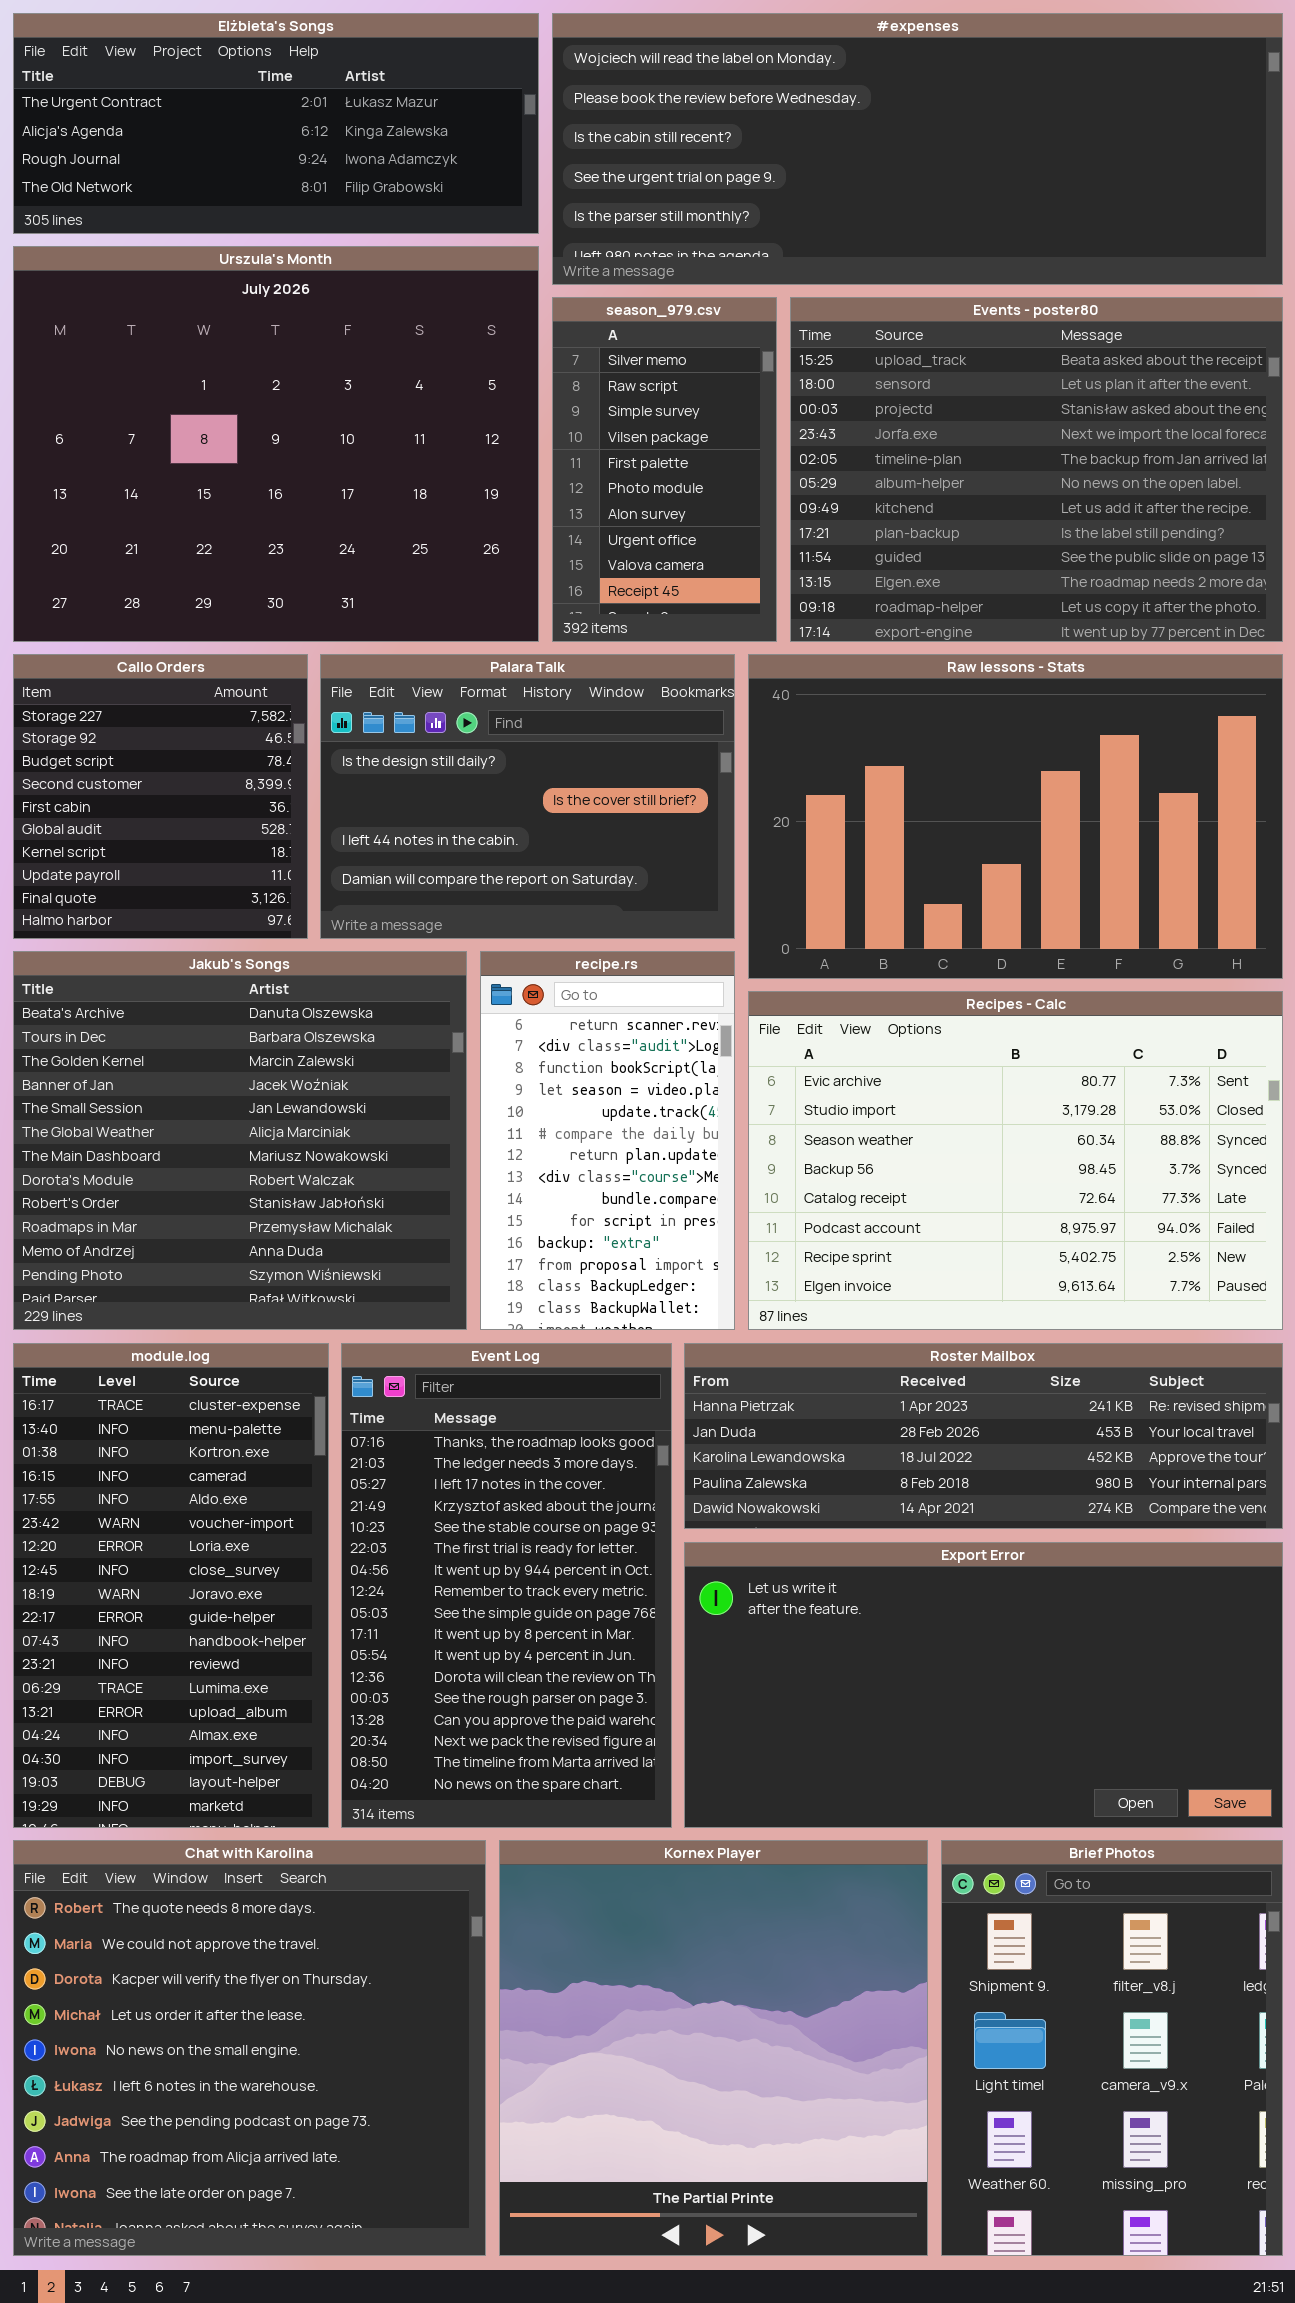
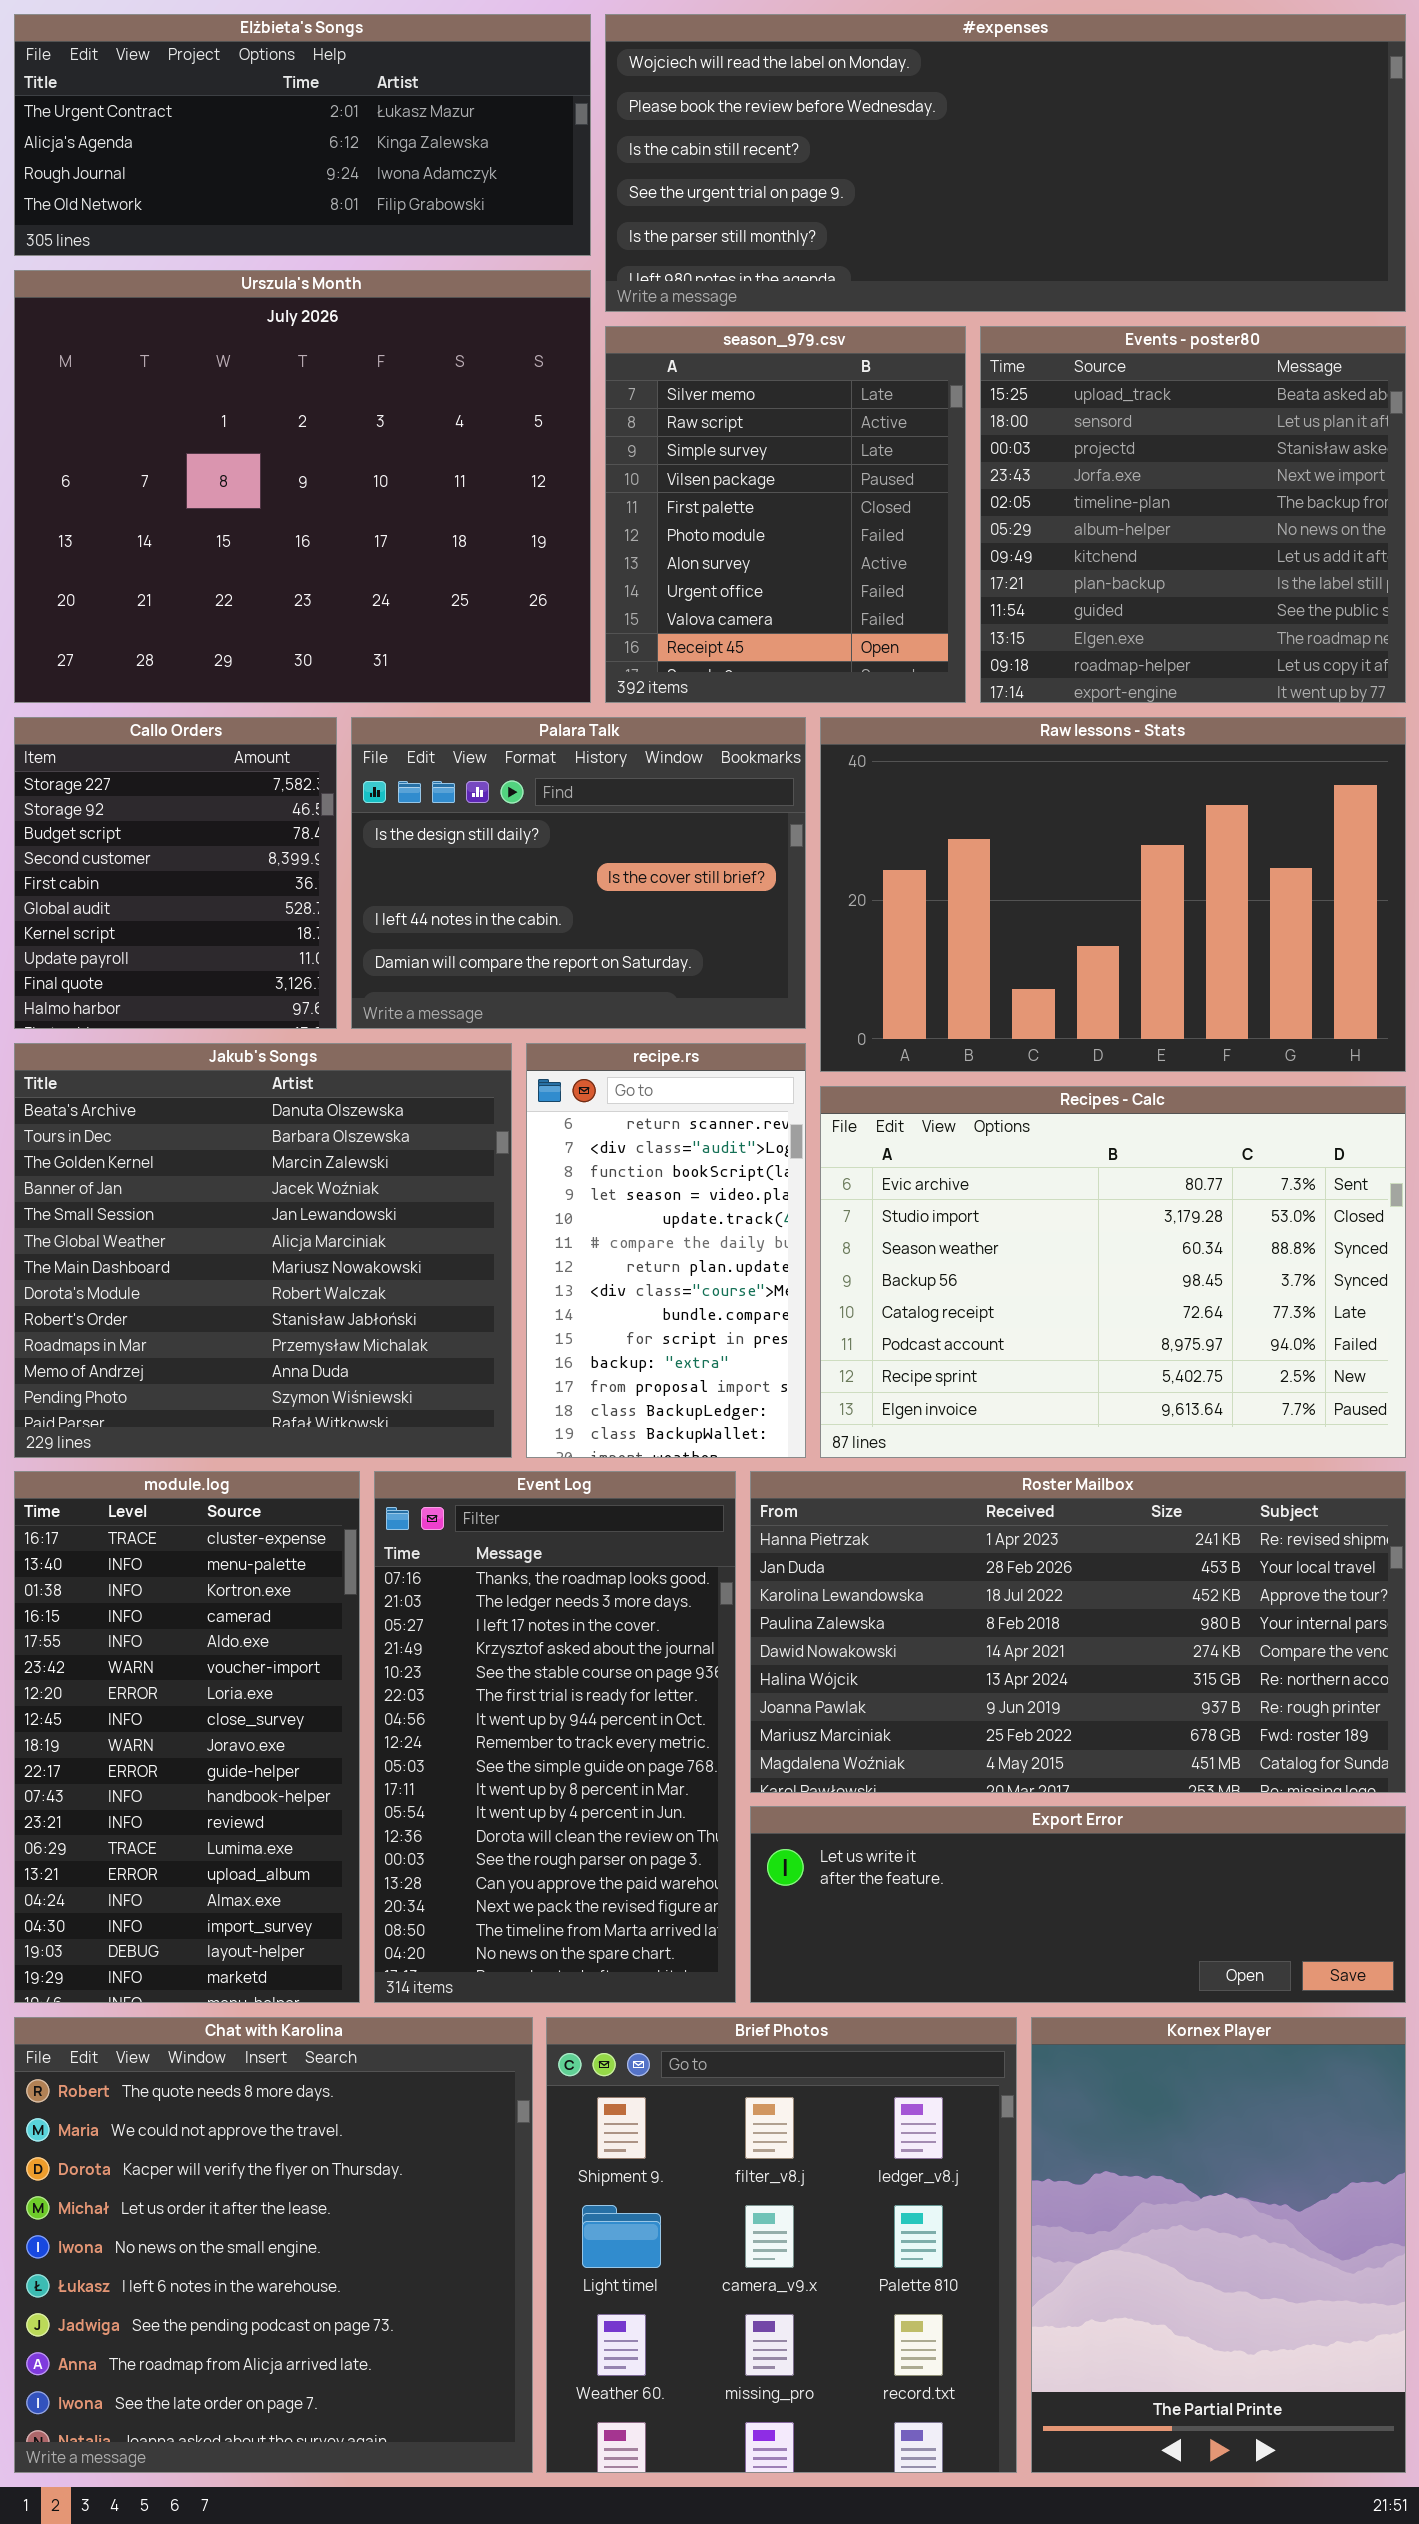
season_979.csv: [552,297,777,642] -> [605,326,966,703], resized
Events - poster80: [790,297,1283,642] -> [980,326,1406,703], resized
Roster Mailbox: [684,1343,1283,1529] -> [750,1471,1406,1793], resized
Export Error: [684,1542,1283,1828] -> [750,1806,1406,2003], resized
Kornex Player: [499,1840,928,2256] -> [1031,2017,1406,2473], moved, resized
Brief Photos: [941,1840,1283,2256] -> [546,2017,1017,2473], moved, resized

